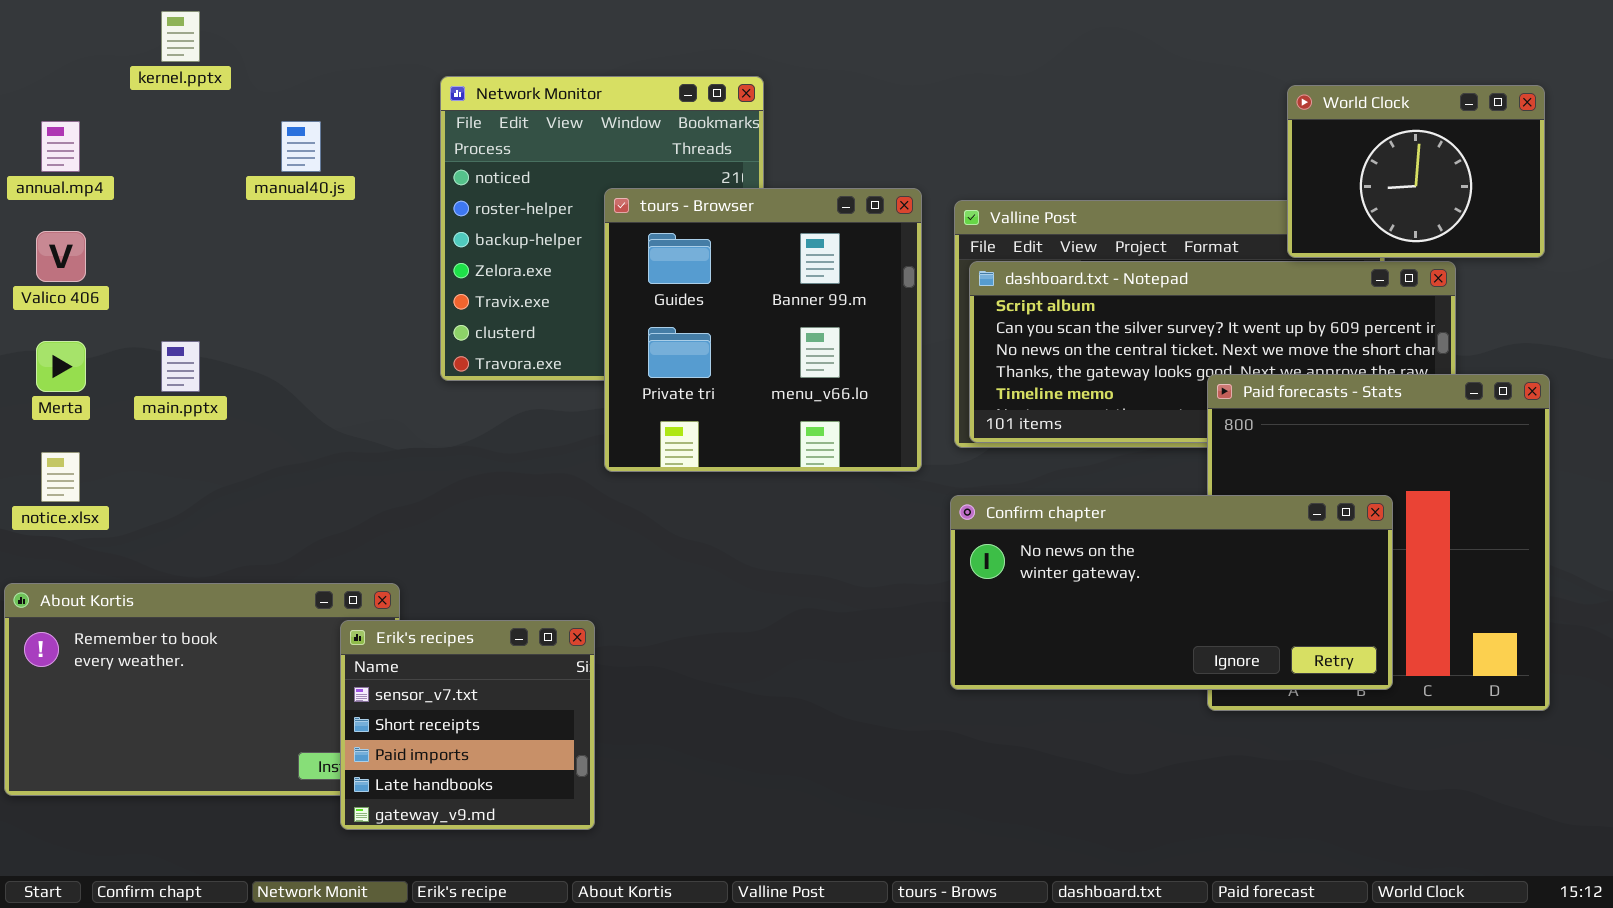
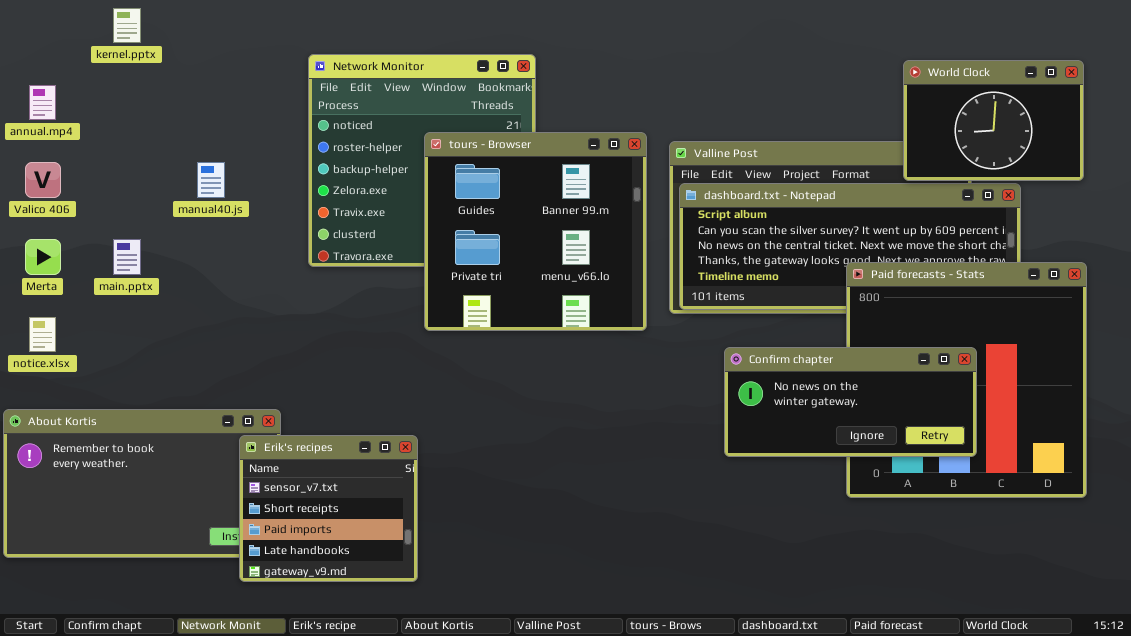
manual40.js: [281,121,321,172] -> [197,162,225,198], moved
Confirm chapter: [950,495,1393,690] -> [724,347,977,457], resized

